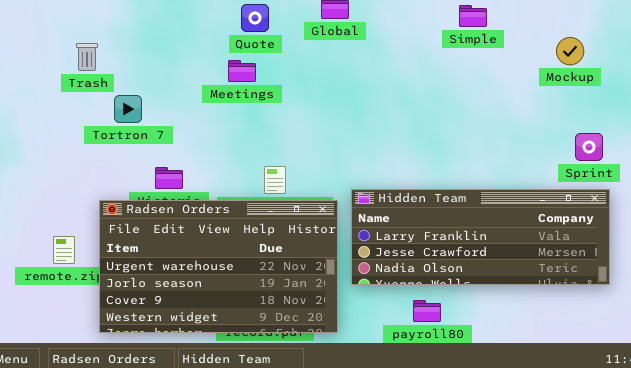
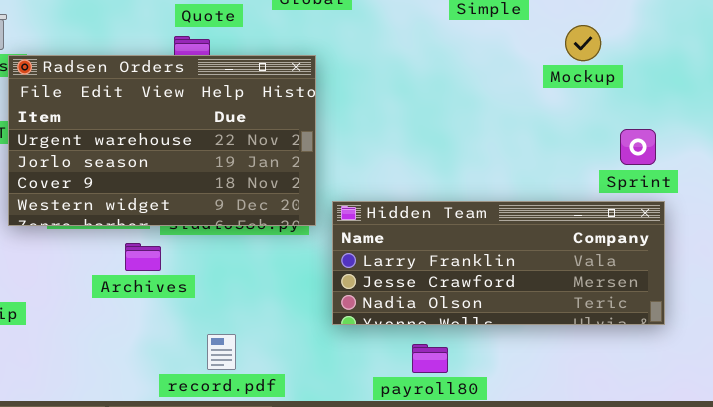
Mockup: [556,37,584,65] -> [565,25,601,61], moved
Radsen Orders: [99,200,338,333] -> [8,55,316,226], moved

